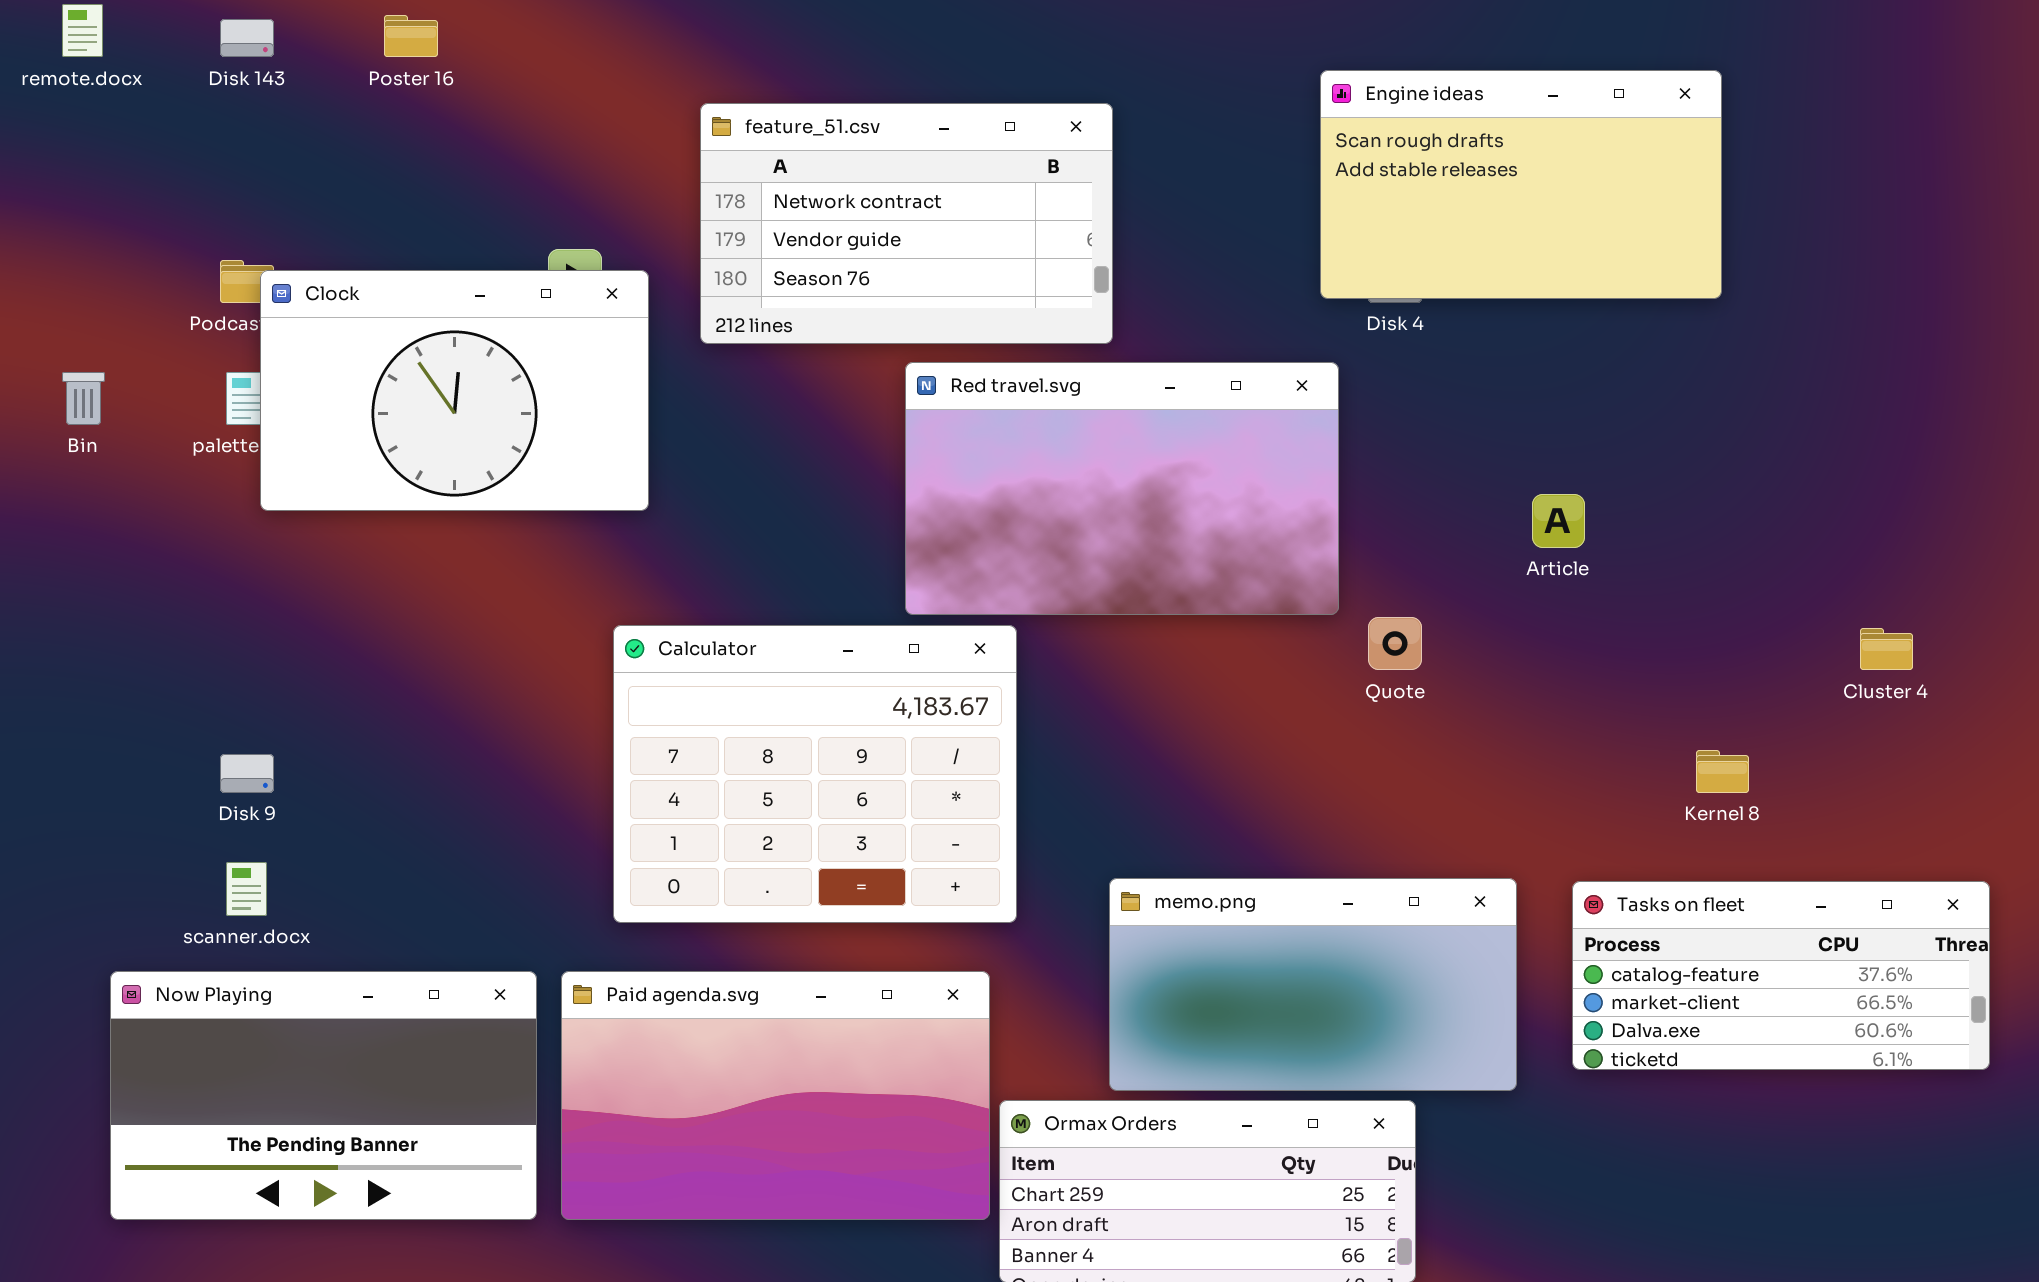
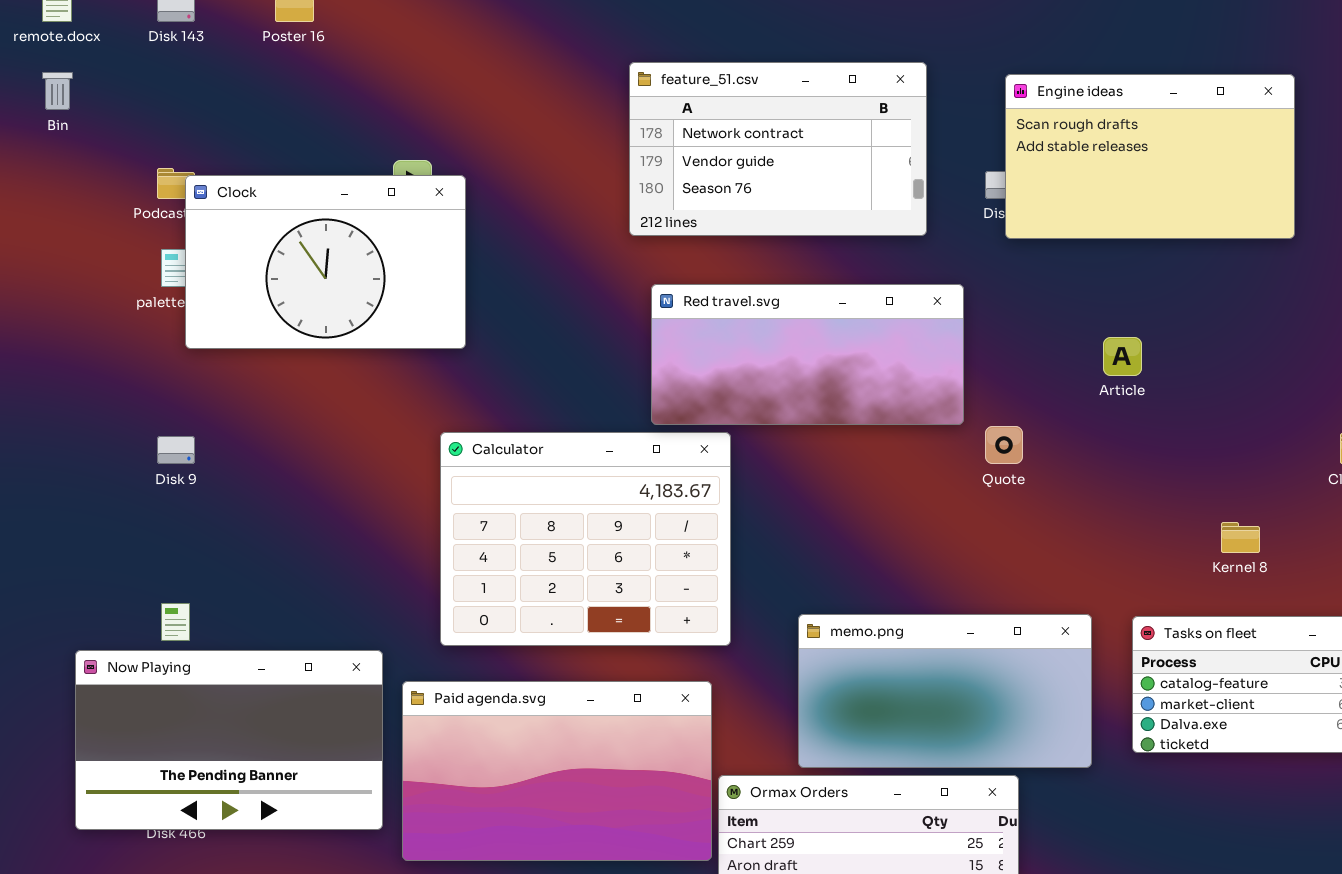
Engine ideas: [1320,70,1722,299] -> [1005,74,1295,239], moved
feature_51.csv: [700,103,1113,344] -> [629,62,927,236], moved
Red travel.svg: [905,362,1339,615] -> [651,284,964,425], resized
Bin: [62,372,105,425] -> [42,72,73,110], moved
Disk 9: [220,754,274,793] -> [157,436,195,464], moved
Now Playing: [110,971,537,1220] -> [75,650,383,830], moved

